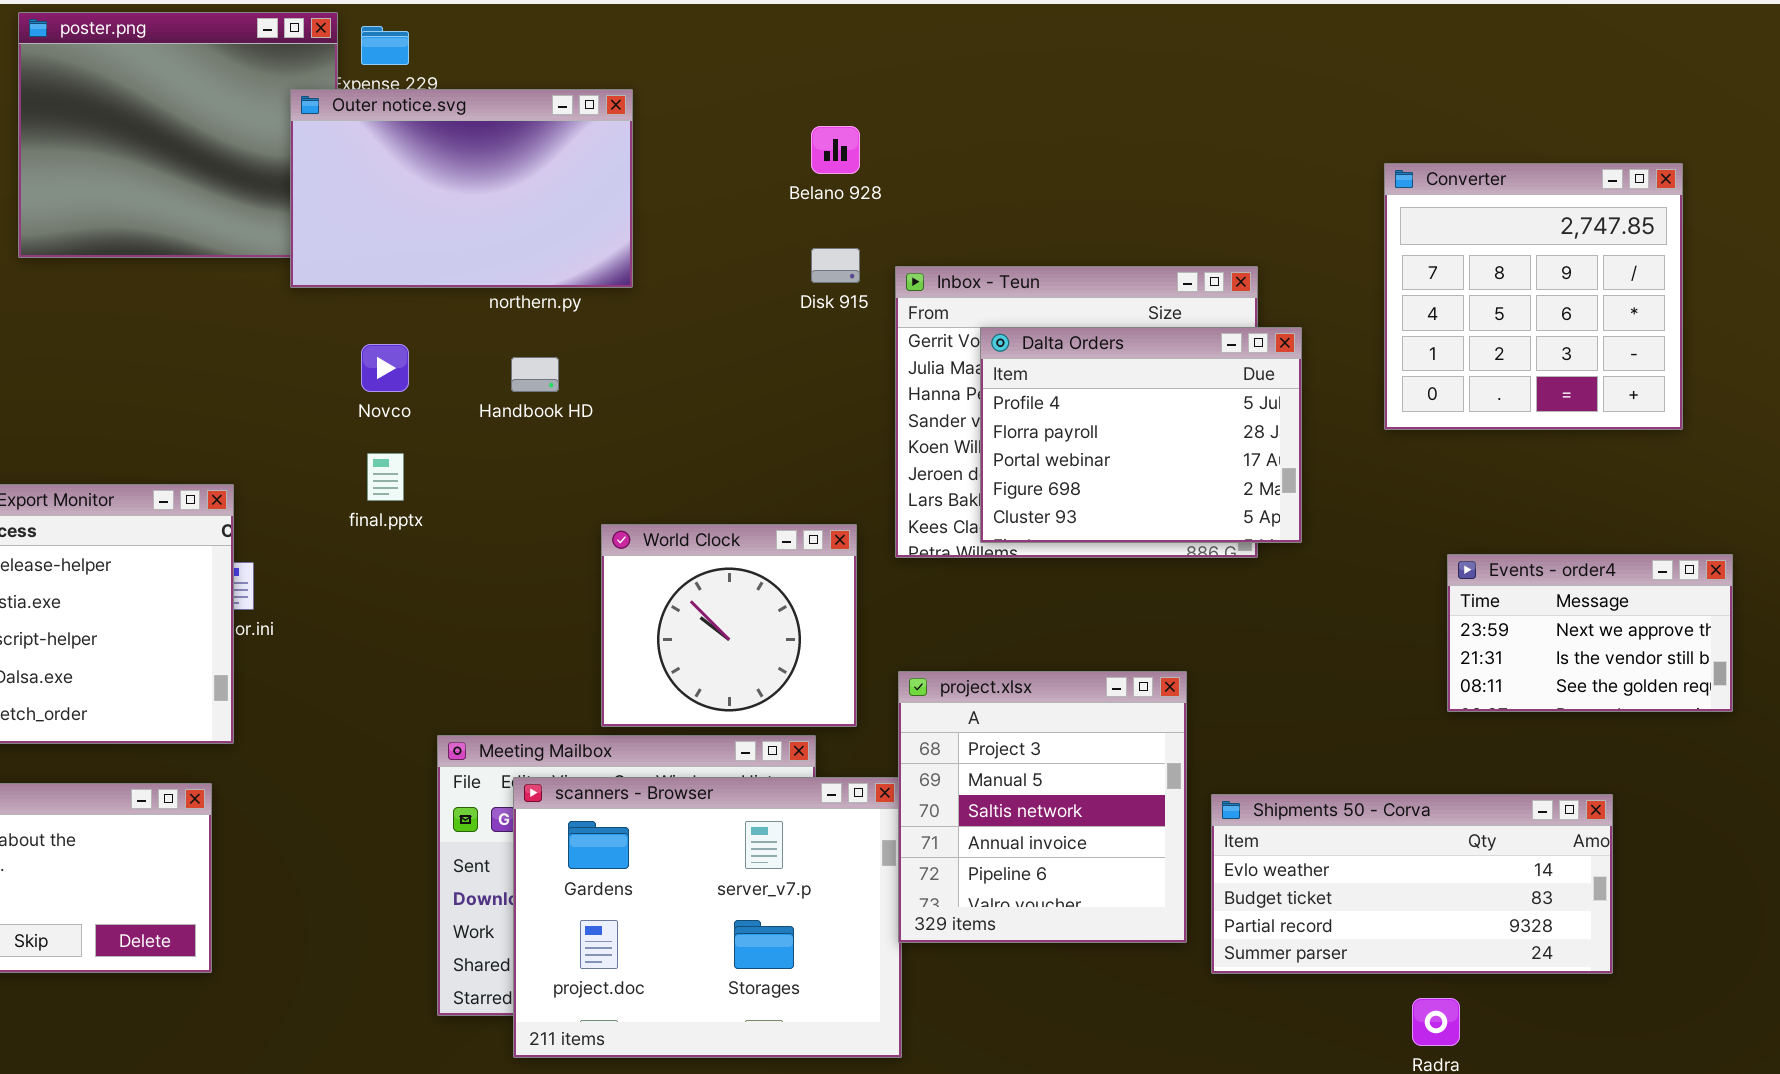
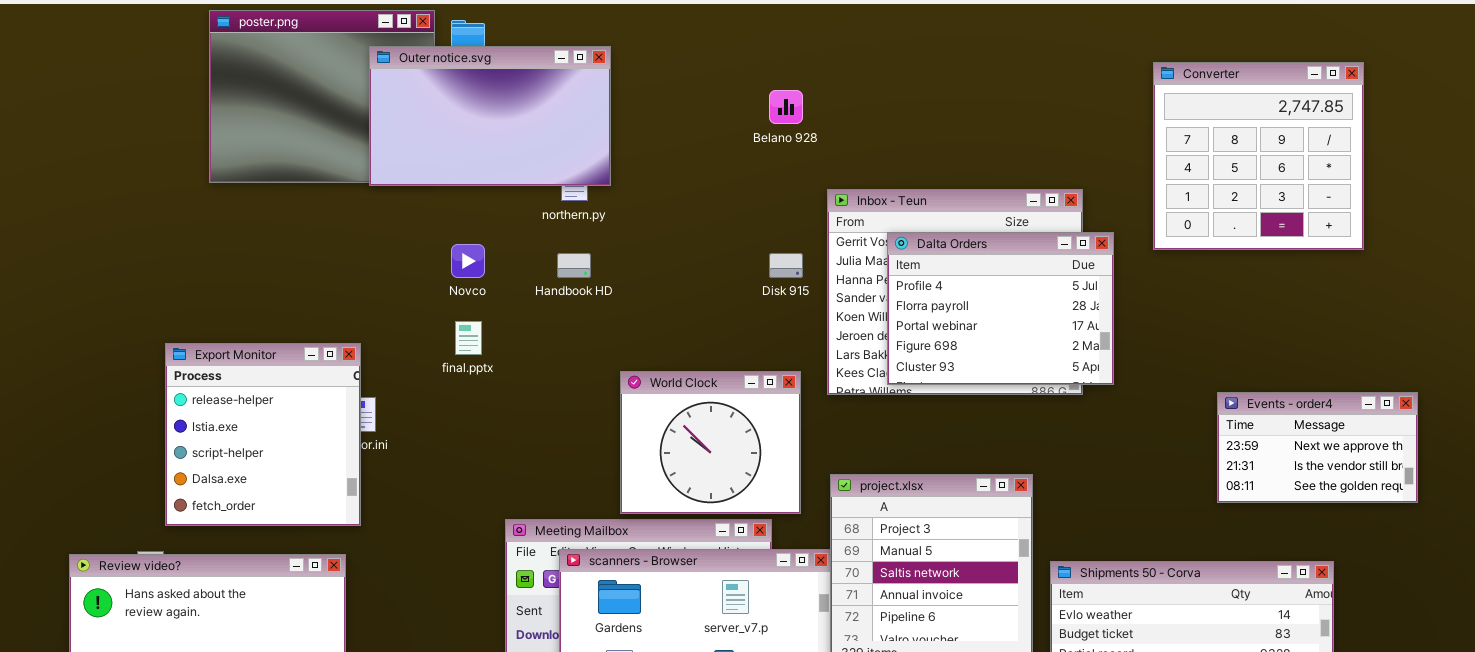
Outer notice.svg: [290,89,633,288] -> [369,46,611,186], moved
Converter: [1384,163,1683,430] -> [1153,62,1364,250], moved
Disk 915: [811,248,860,283] -> [769,253,803,278], moved

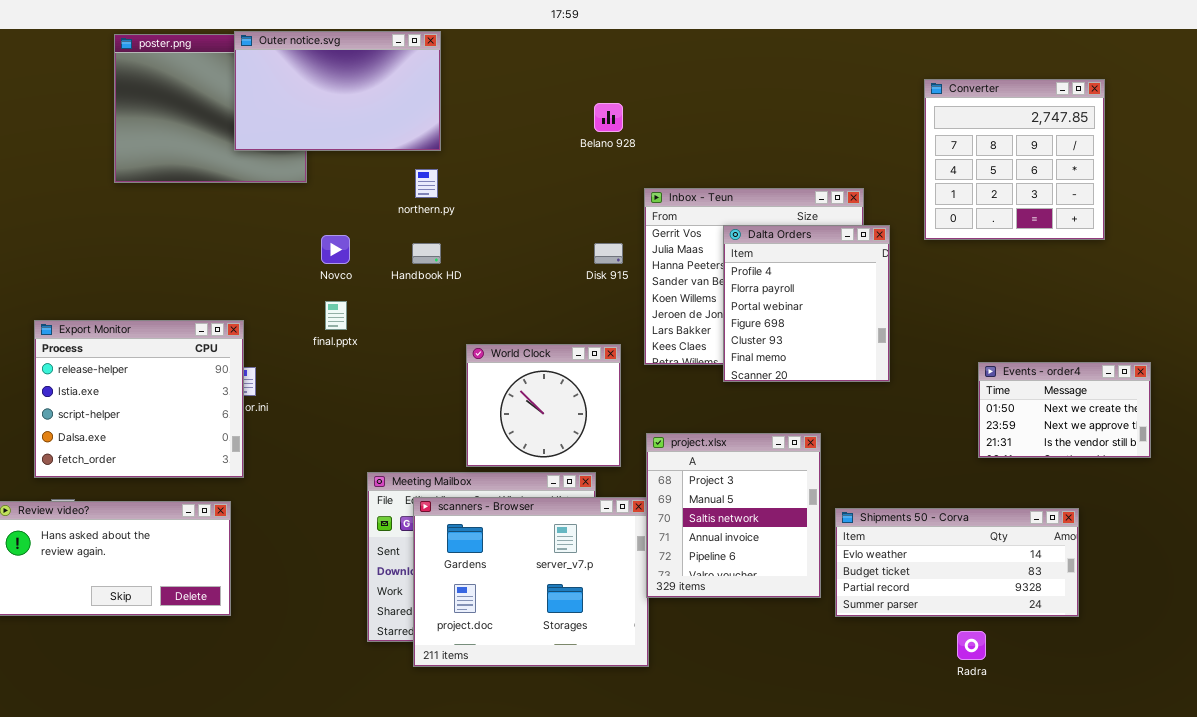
Outer notice.svg: [369,46,611,186] -> [234,31,441,151], moved
Dalta Orders: [887,232,1114,385] -> [723,225,890,382], resized
Export Monitor: [165,343,361,526] -> [34,320,244,478], resized
Events - order4: [1217,392,1418,503] -> [978,362,1151,458], scrolled up 1 row

